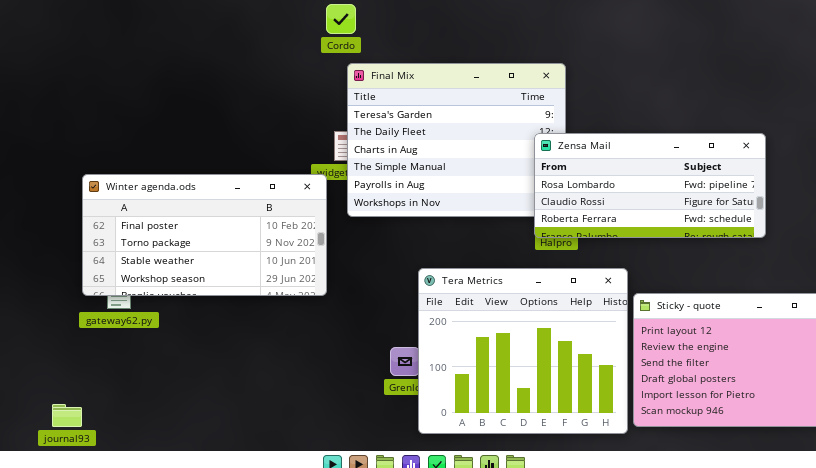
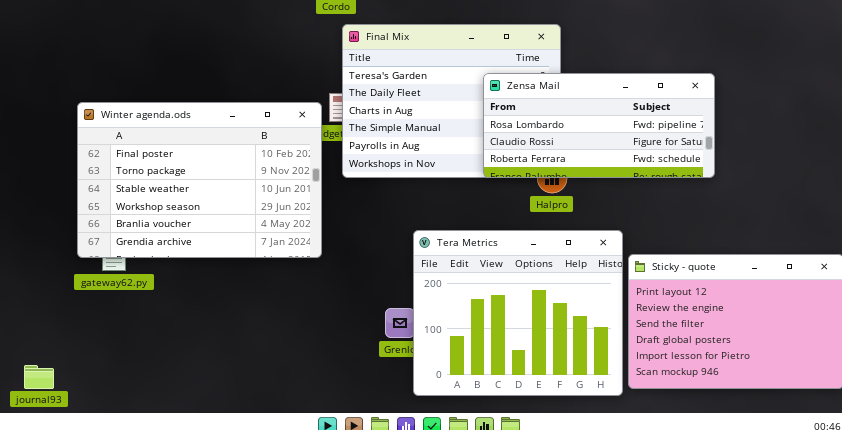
Zensa Mail: [534,133,766,238] -> [483,73,715,178], moved
Winter agenda.ods: [82,174,327,296] -> [77,102,322,258], resized
journal93: [52,404,82,427] -> [24,365,54,389], moved

